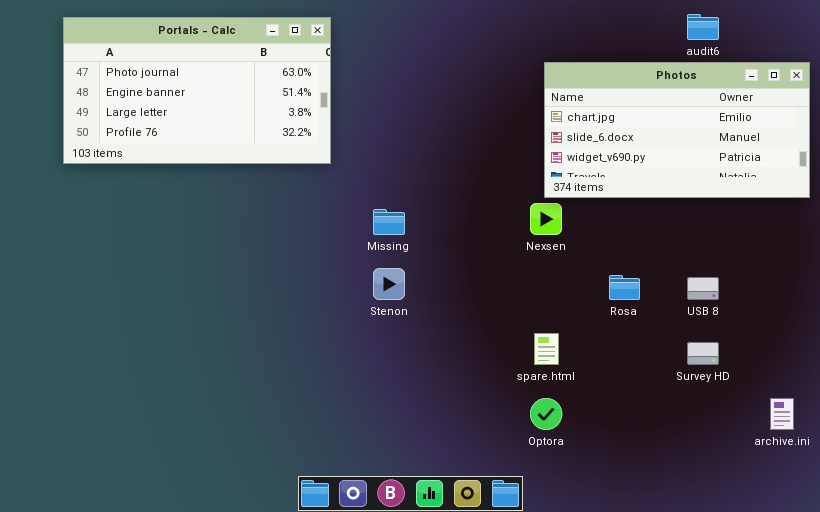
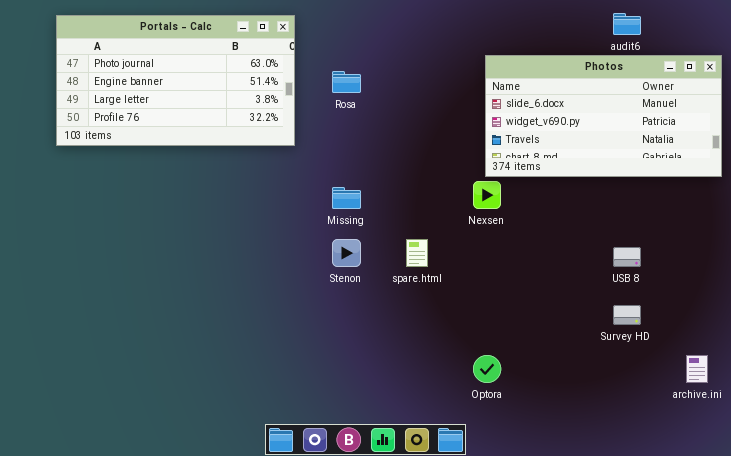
Photos: [544,62,810,198] -> [485,55,722,177], scrolled down 1 row
Rosa: [609,275,640,300] -> [332,71,361,93], moved
spare.html: [534,333,559,365] -> [406,239,428,267], moved

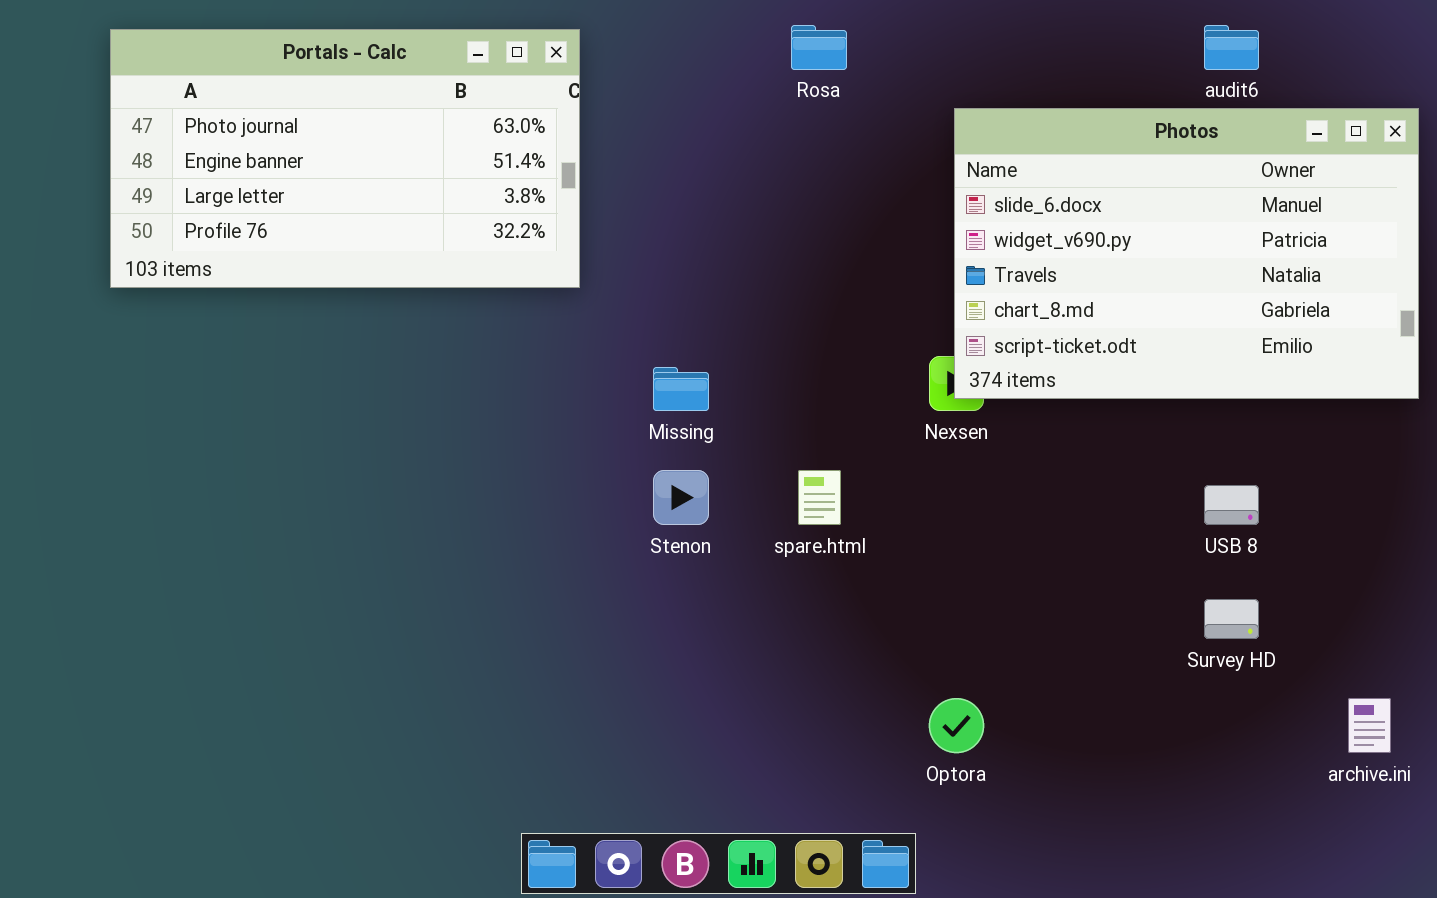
Photos: [485,55,722,177] -> [954,108,1419,399], resized
Rosa: [332,71,361,93] -> [791,25,847,70], moved

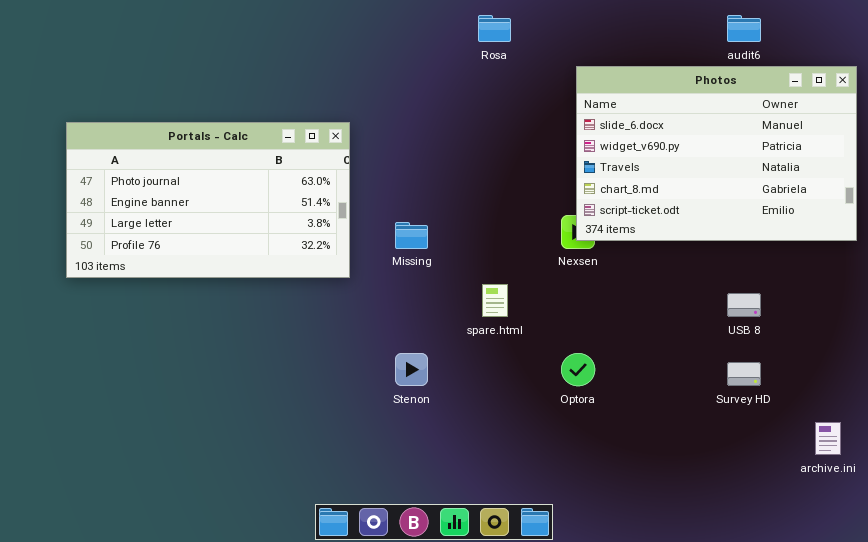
Portals - Calc: [110,29,580,288] -> [66,122,350,278], moved
Stenon: [653,470,709,525] -> [395,353,428,386], moved
Optora: [929,698,984,753] -> [561,353,595,386], moved

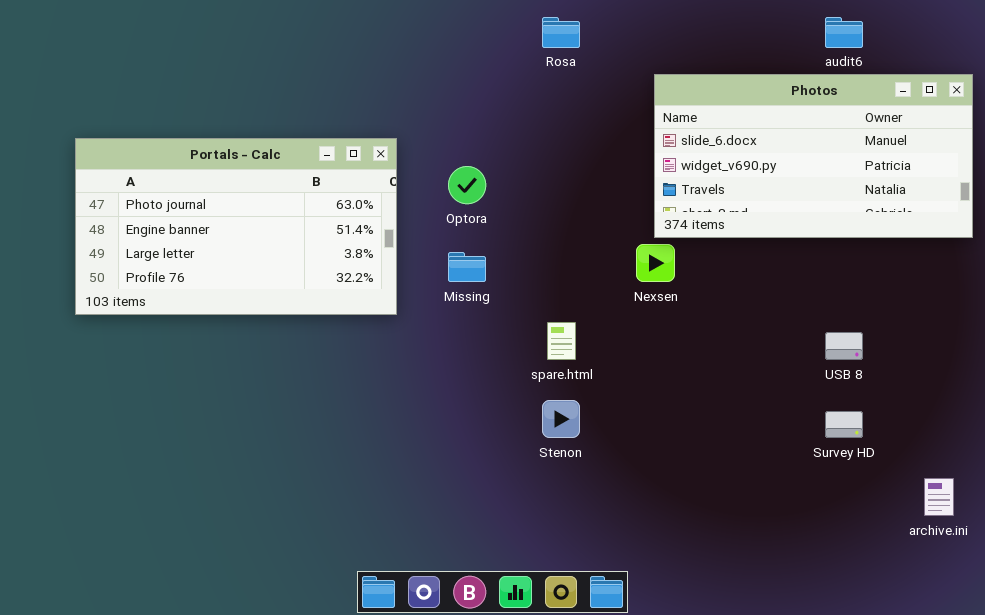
Photos: [576,66,857,241] -> [654,74,973,238], resized
Stenon: [395,353,428,386] -> [542,400,580,438], moved
Optora: [561,353,595,386] -> [448,166,486,204], moved

